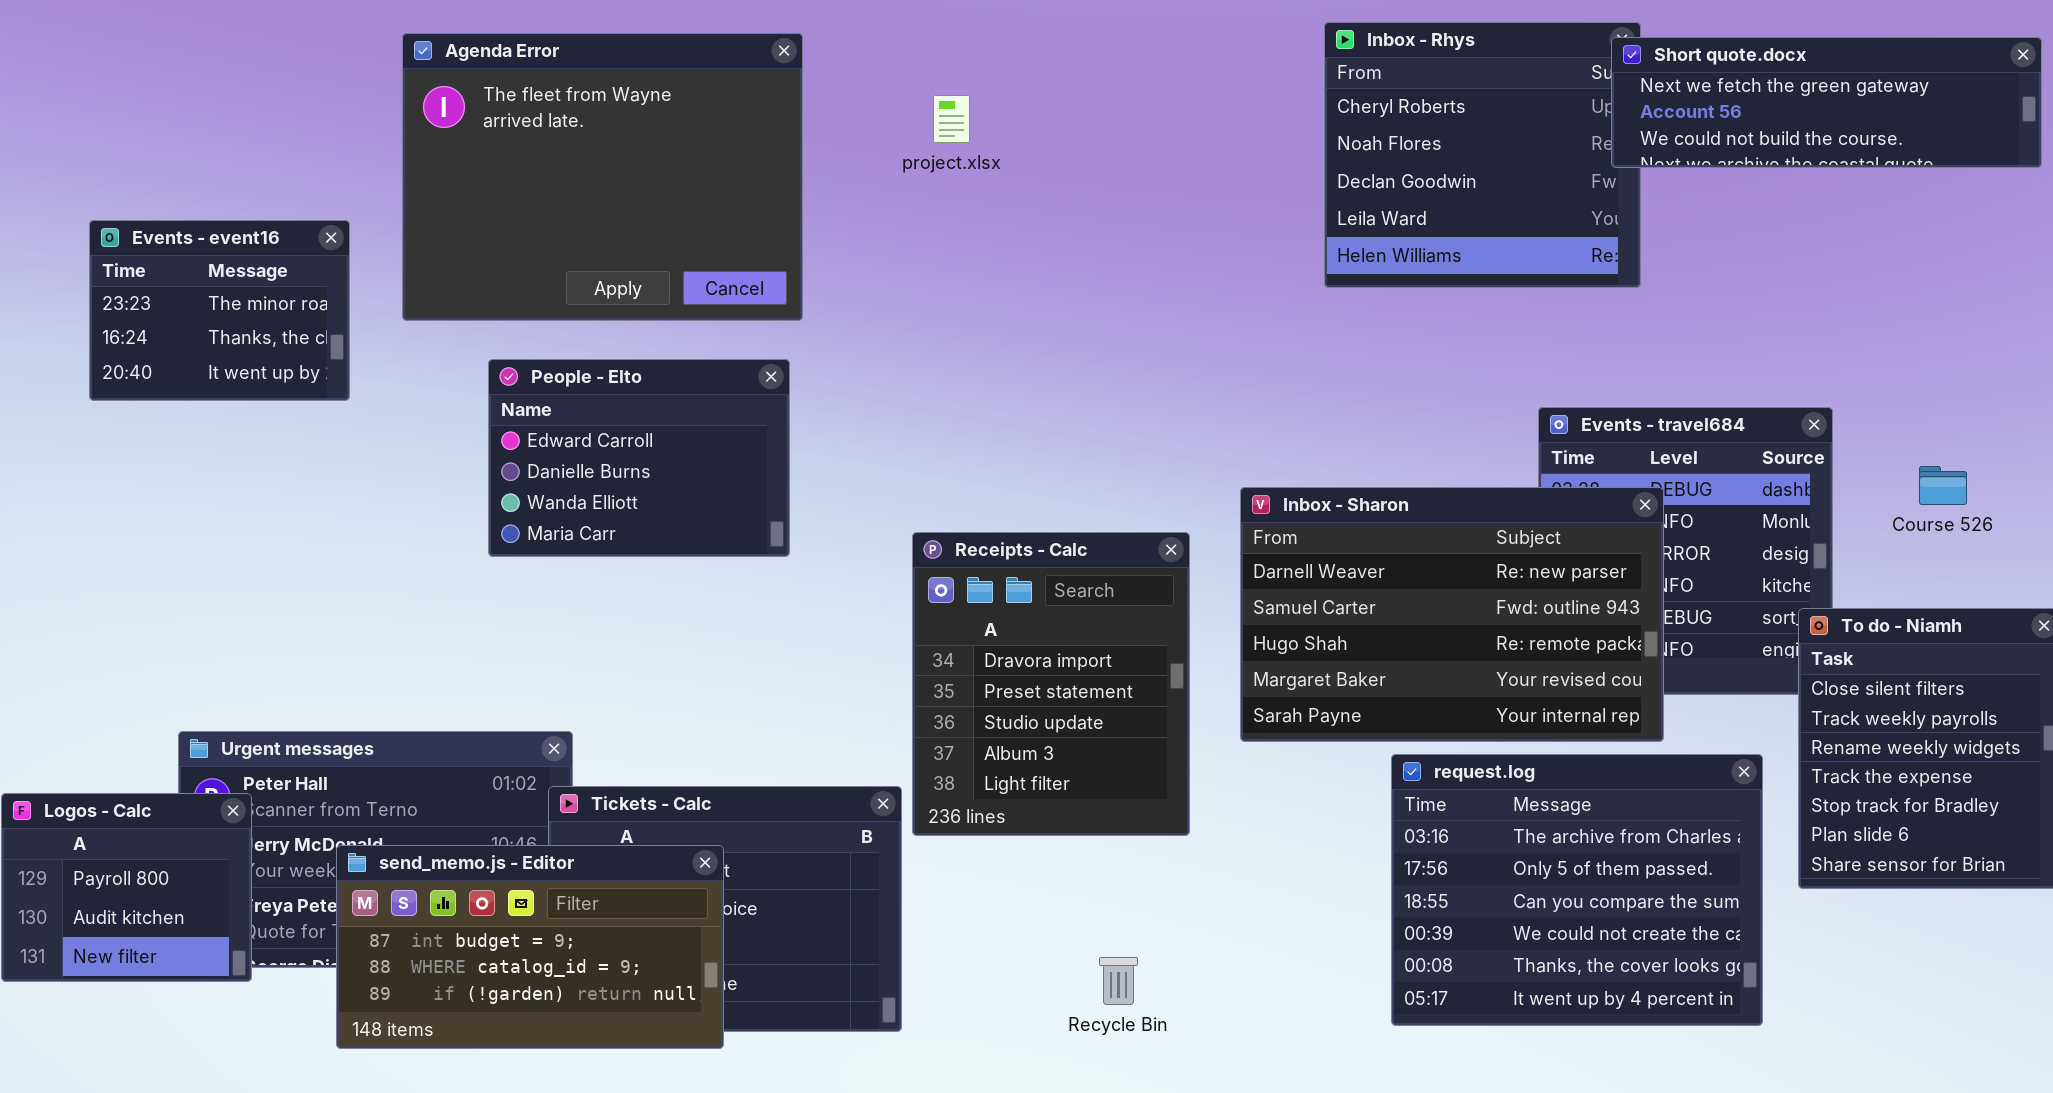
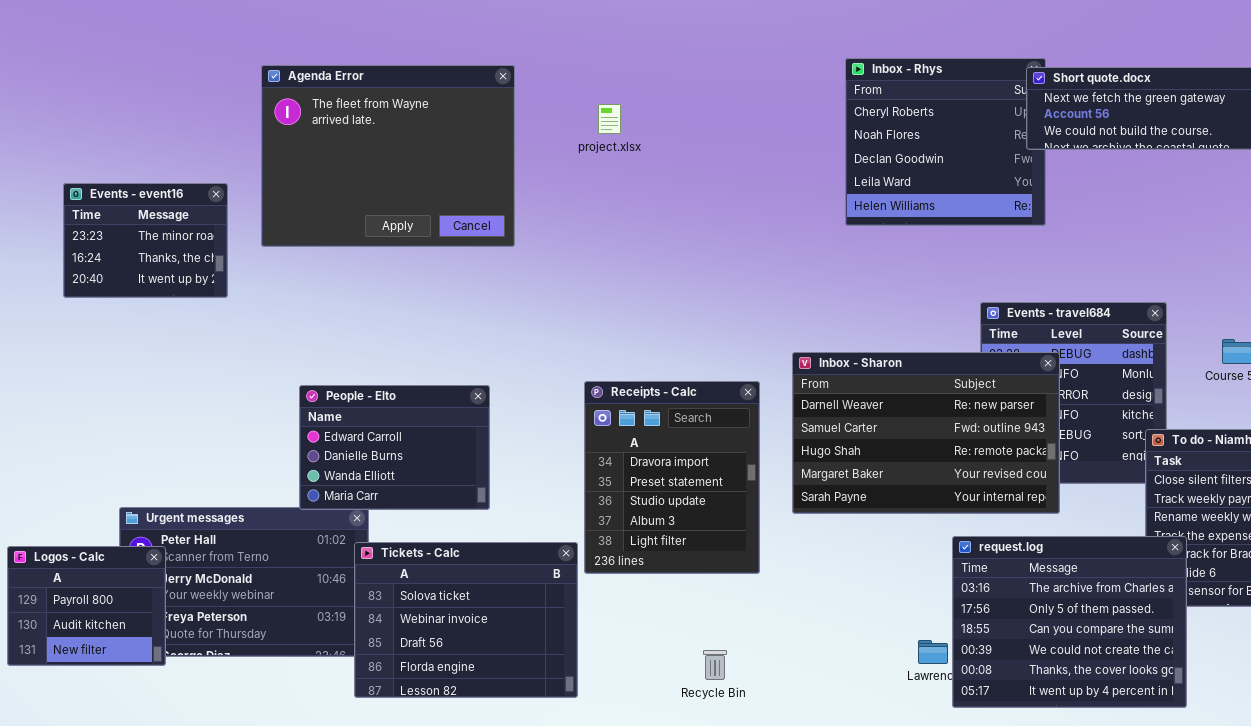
People - Elto: [488,359,790,557] -> [299,385,490,510], moved
request.log: [1391,754,1763,1026] -> [952,536,1187,708], moved
send_memo.js - Editor: [336,845,724,1049] -> none, closed

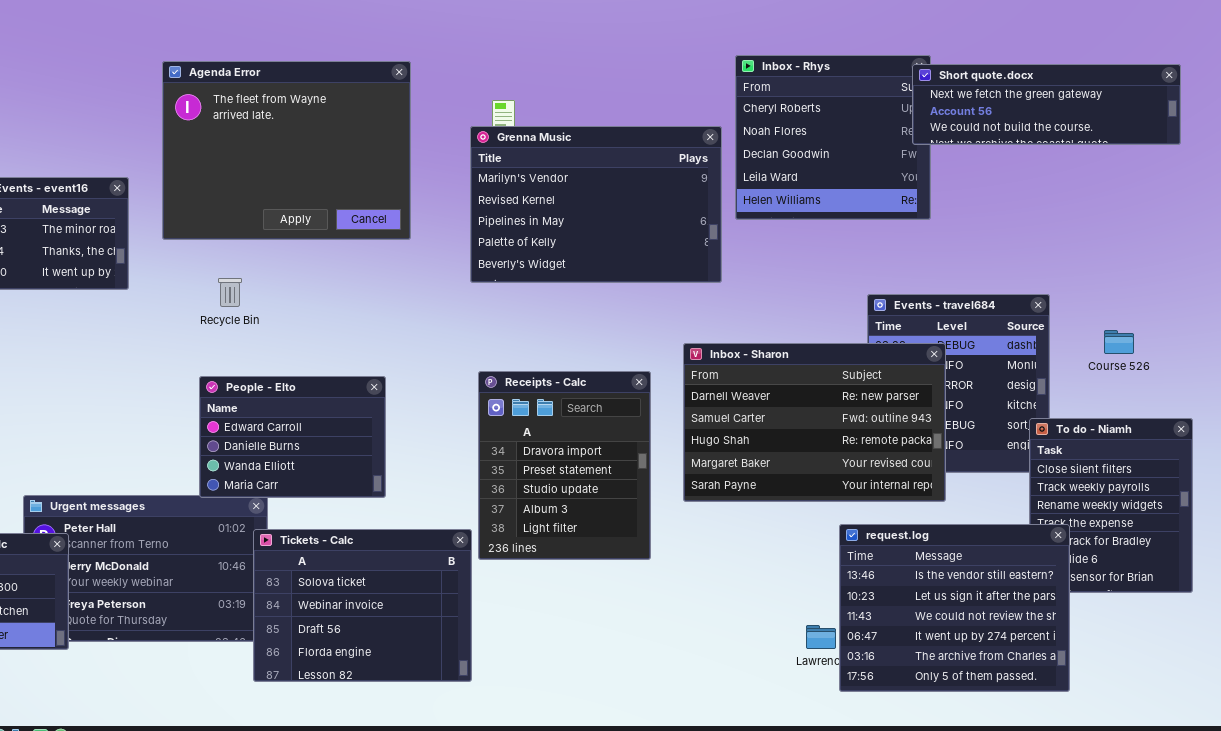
Grenna Music: none -> [470,126,722,283], opened
request.log: [952,536,1187,708] -> [839,524,1070,692], scrolled up 4 rows
Recycle Bin: [703,650,727,680] -> [218,278,242,307], moved

